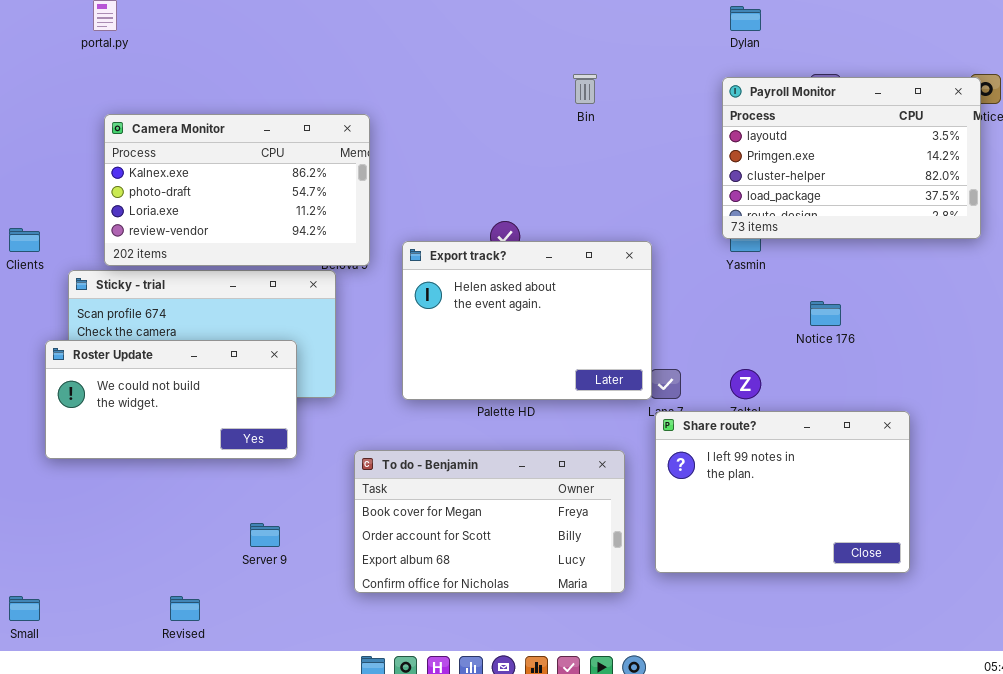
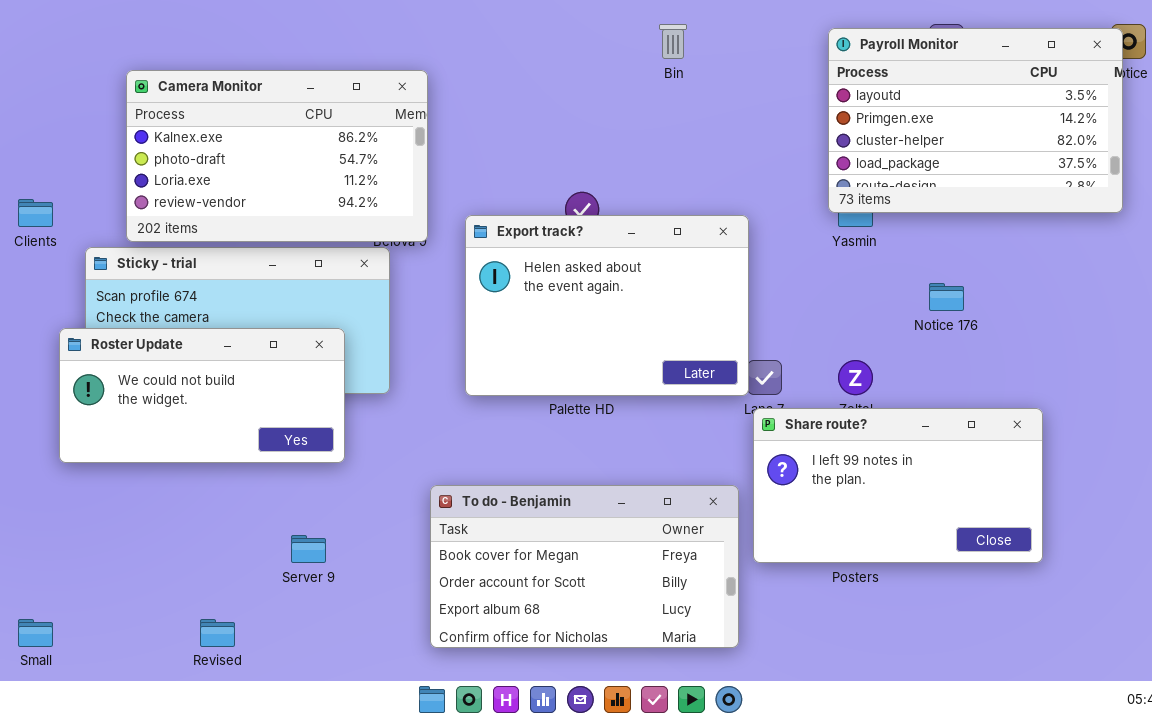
Share route?: [655,411,910,573] -> [753,408,1043,563], resized
To do - Benjamin: [354,450,625,593] -> [430,485,739,648], moved

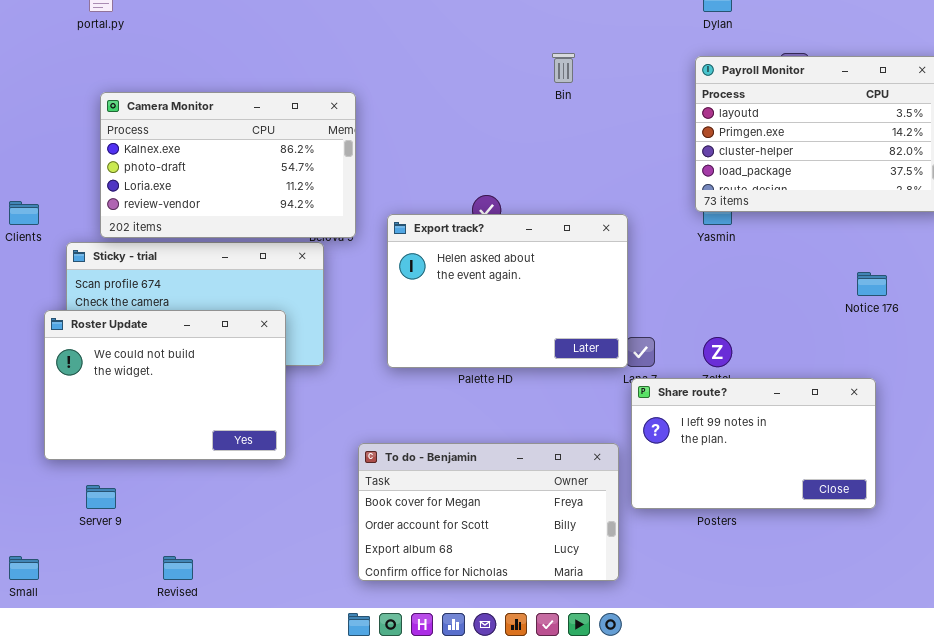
Notice 176: [929,283,964,311] -> [857,272,887,296], moved
Roster Update: [59,328,345,463] -> [44,310,286,460], resized
Server 9: [291,535,326,563] -> [86,485,116,509], moved

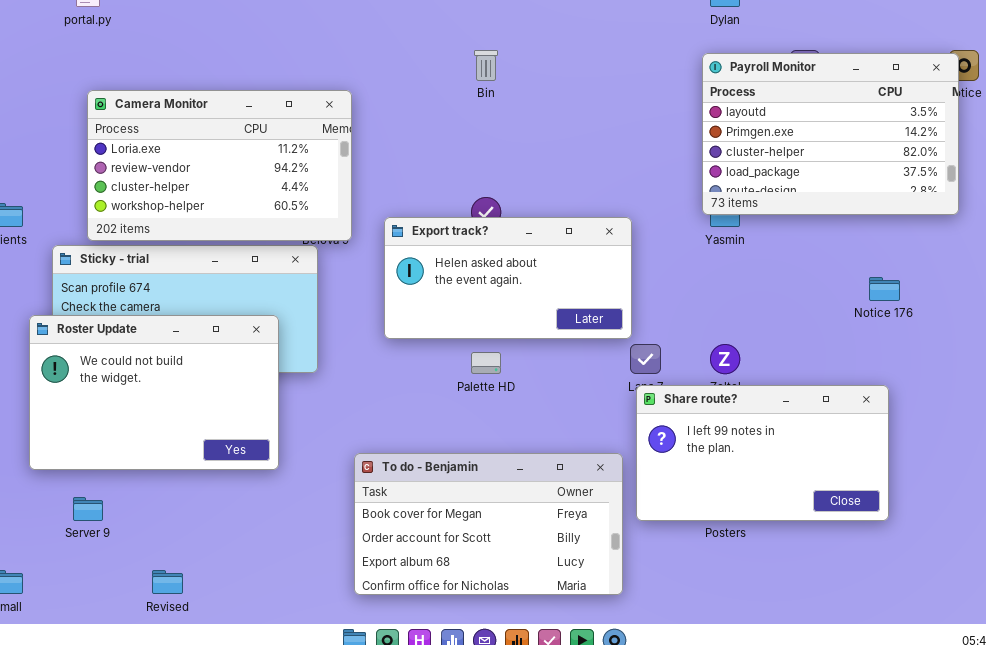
Bin: [552,53,575,83] -> [474,50,498,81], moved
Camera Monitor: [100,92,356,238] -> [87,90,352,241], scrolled down 2 rows
Export track?: [387,214,628,368] -> [384,217,632,339], resized

